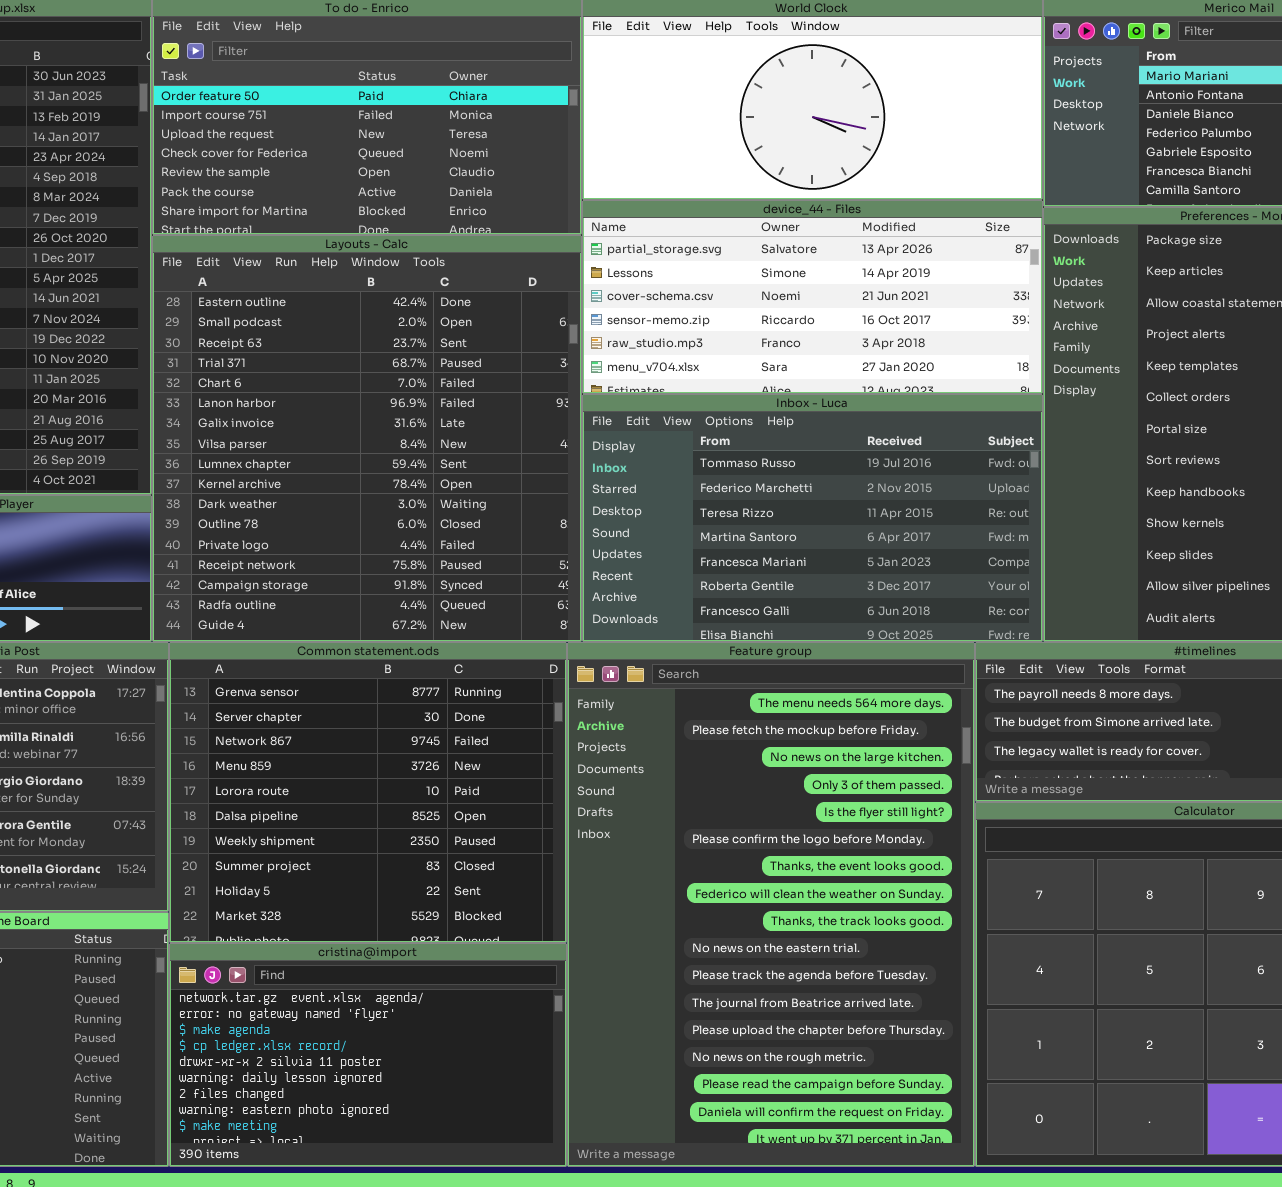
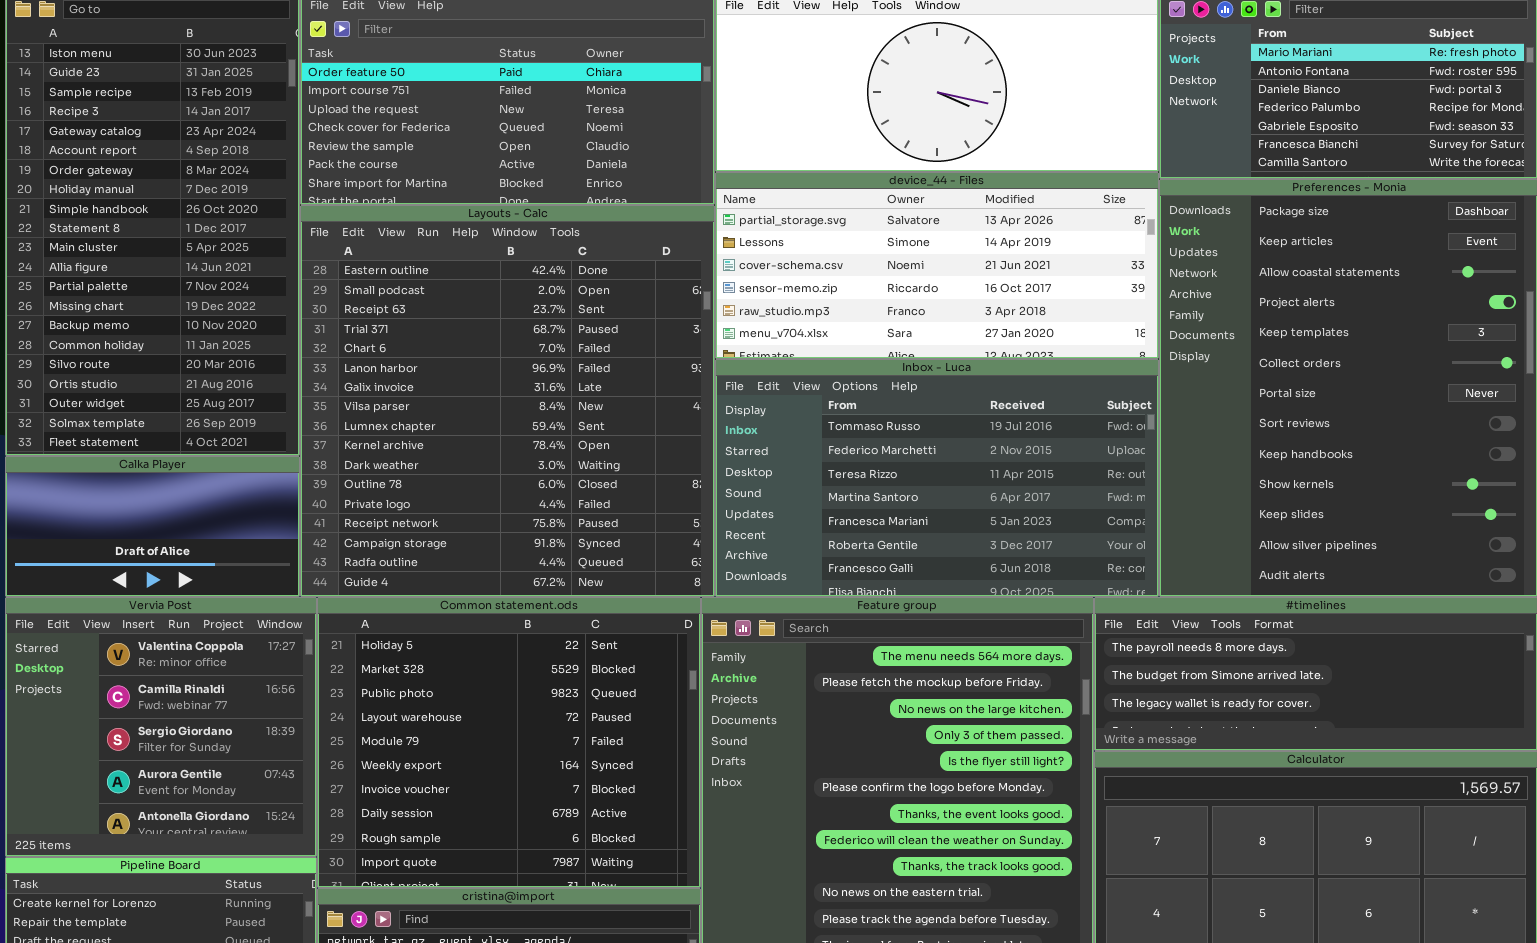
Common statement.ods: [169,642,567,943] -> [317,597,701,888], scrolled down 8 rows

